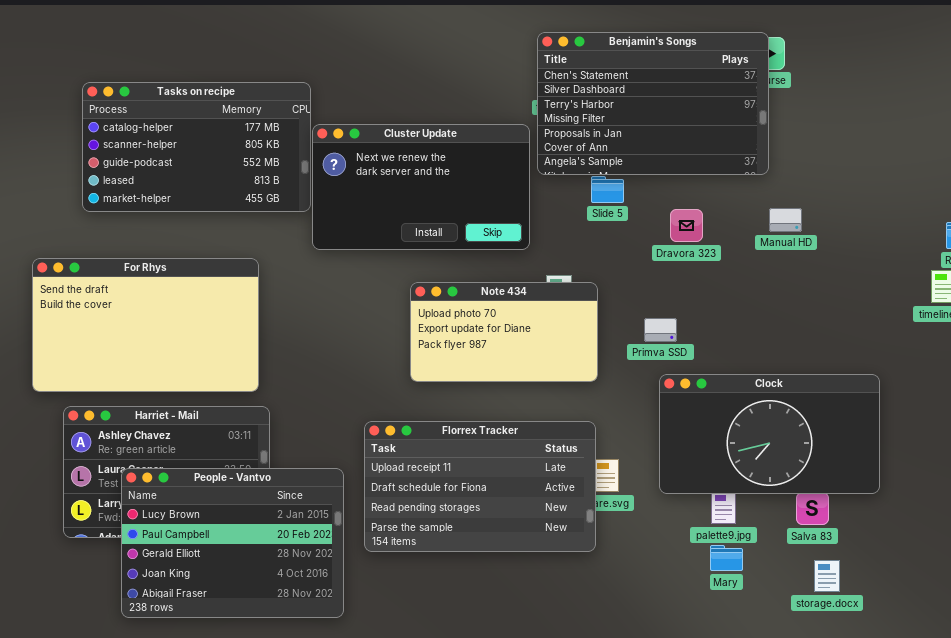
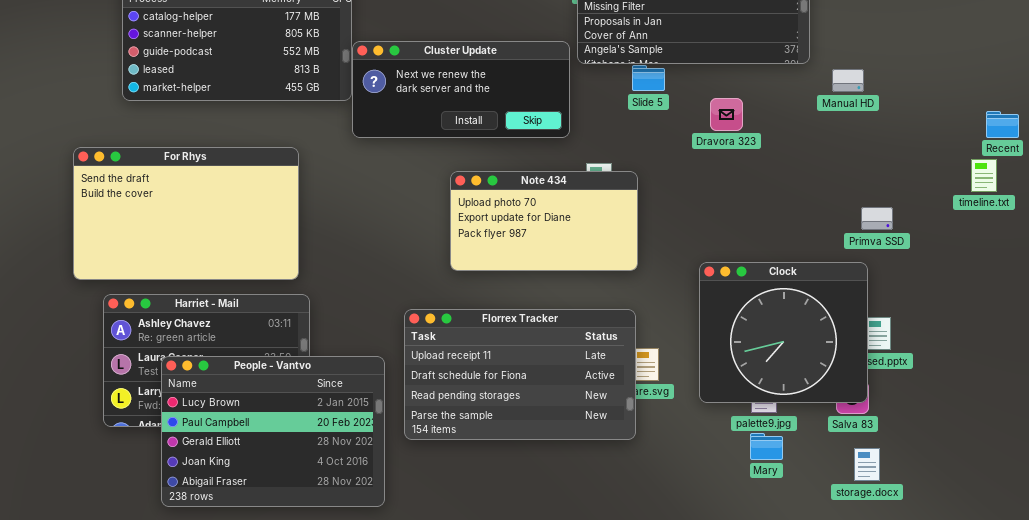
Cluster Update: [312,124,530,250] -> [352,41,570,138], resized
Manual HD: [769,208,802,232] -> [832,69,864,92], moved
Primva SSD: [644,318,677,342] -> [861,207,893,230], moved
Clock: [659,374,880,494] -> [699,262,868,403], resized

